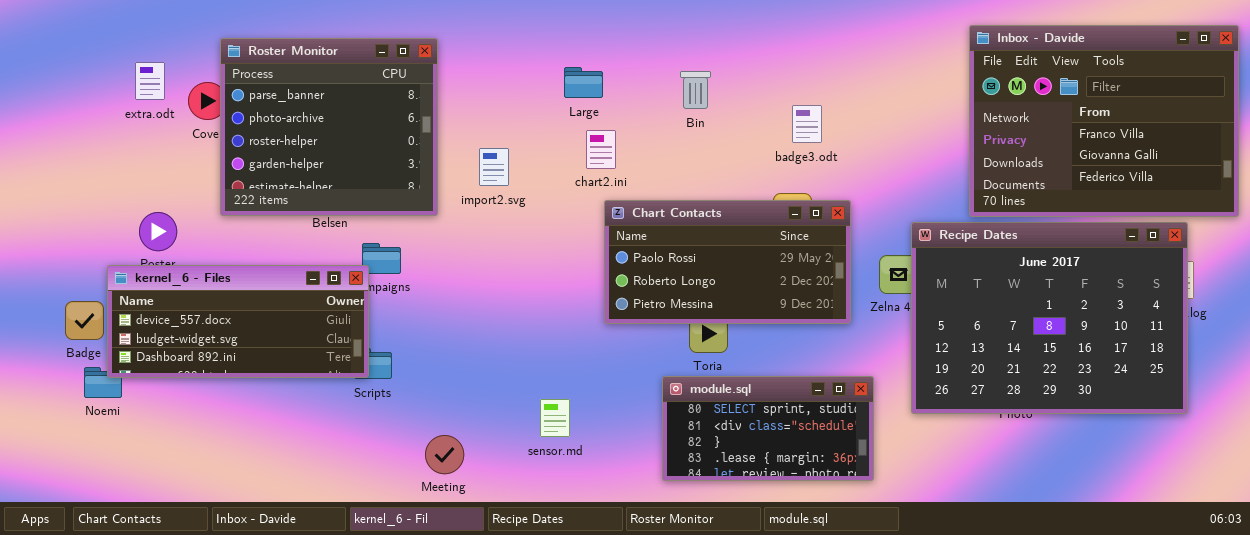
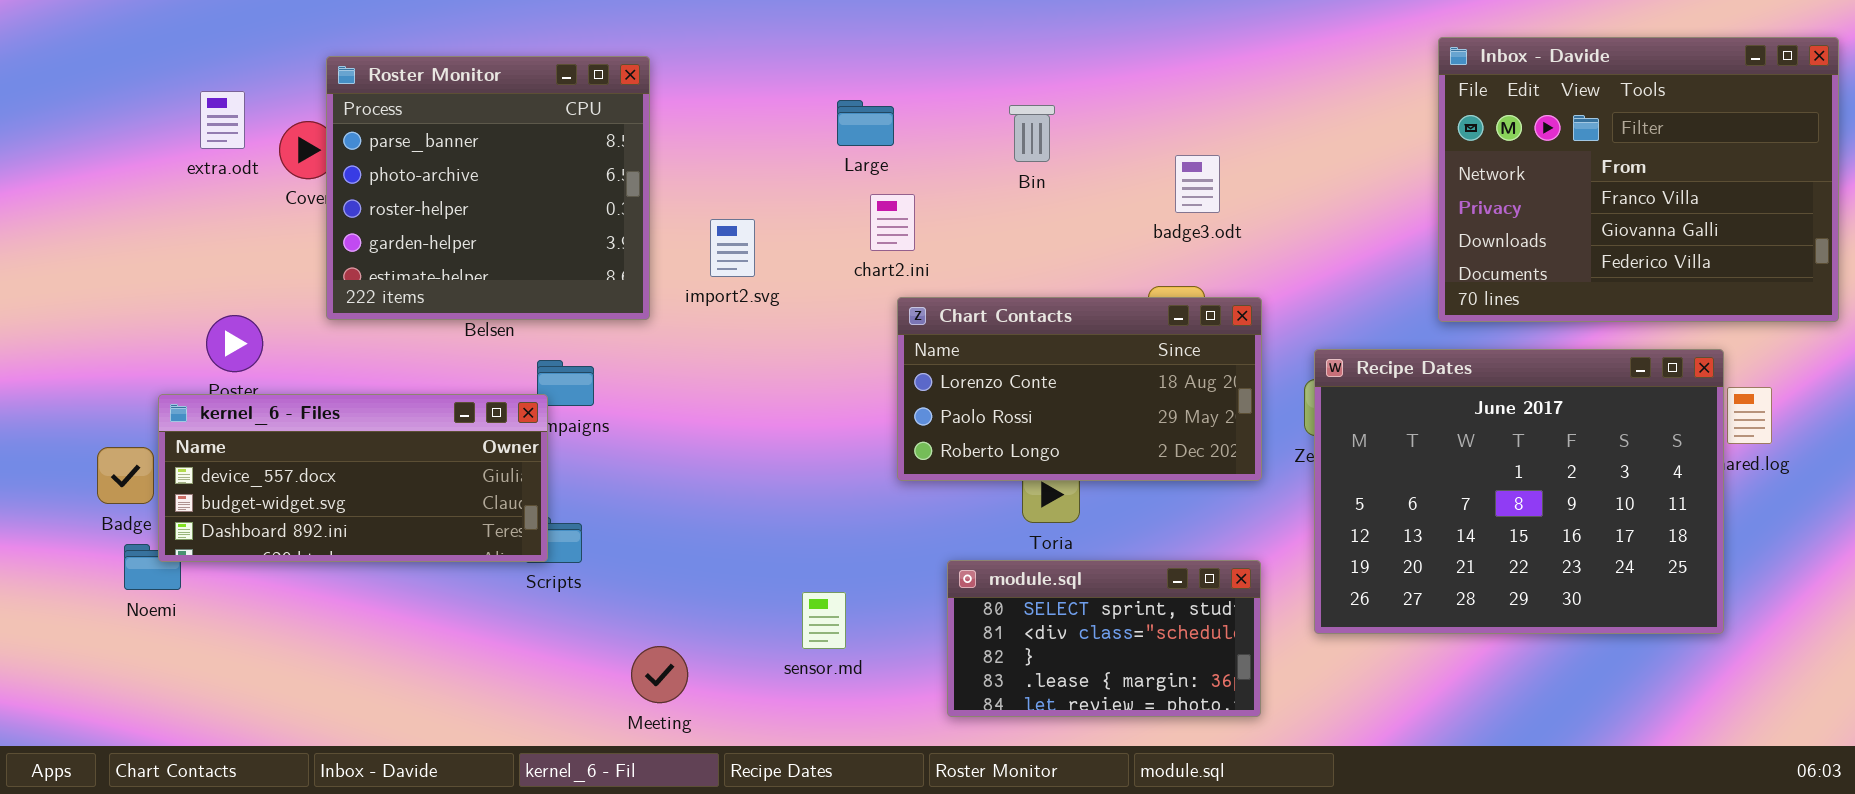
Chart Contacts: [604,200,851,324] -> [897,297,1262,481], scrolled up 1 row
Recipe Dates: [911,222,1188,414] -> [1314,349,1724,634], moved
module.sql: [662,376,874,481] -> [947,560,1261,717], moved

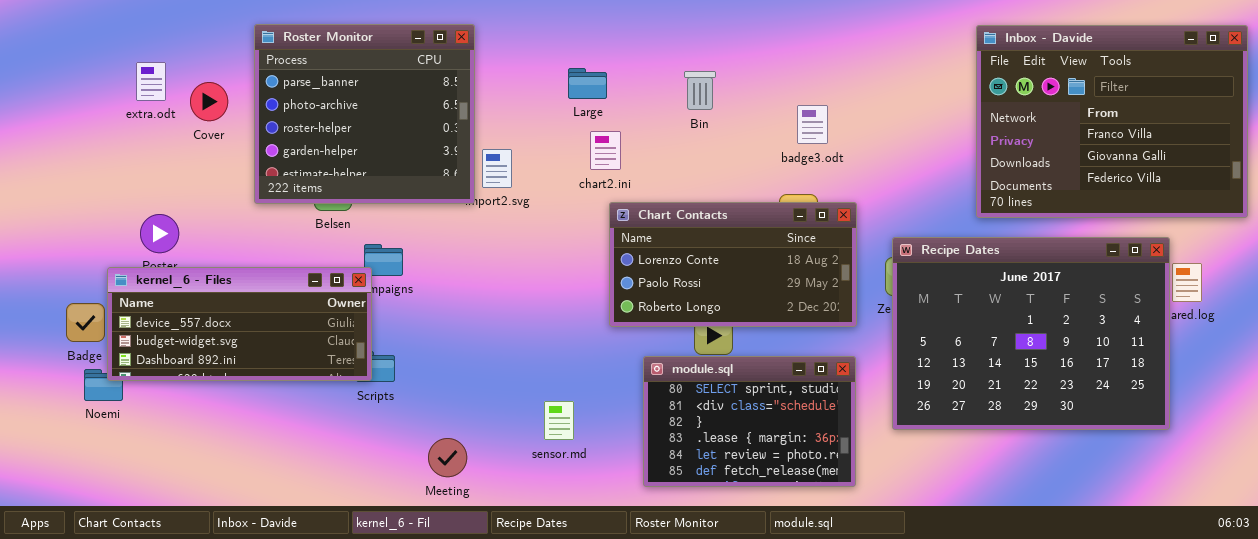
Roster Monitor: [326,56,650,320] -> [254,24,475,204], moved
module.sql: [947,560,1261,717] -> [643,356,856,487], resized

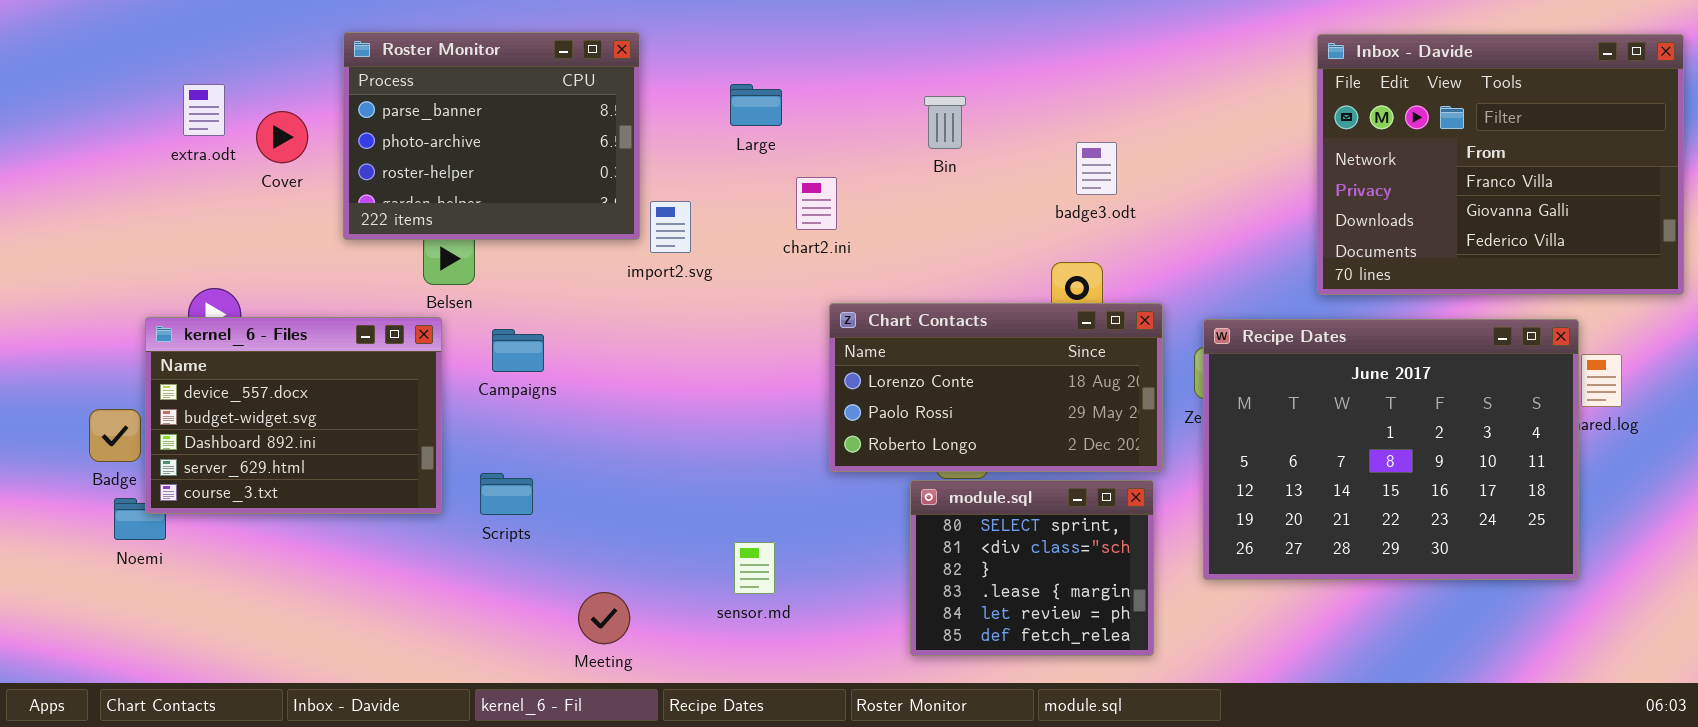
Roster Monitor: [254,24,475,204] -> [343,32,640,240], resized
Large: [568,68,607,99] -> [730,84,782,126], moved
Chart Contacts: [609,202,857,327] -> [829,303,1163,472], moved
kernel_6 - Files: [107,267,372,381] -> [145,317,442,514], resized
module.sql: [643,356,856,487] -> [910,480,1154,656], resized

